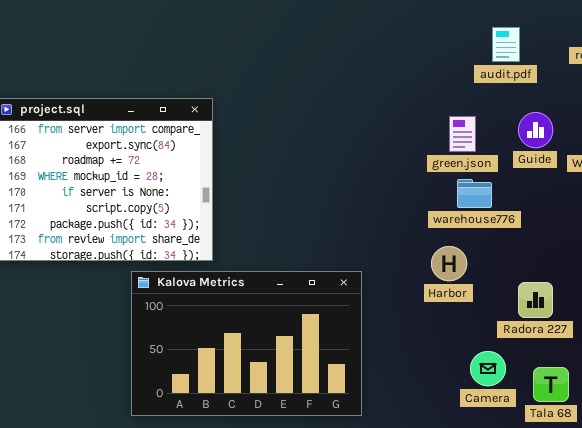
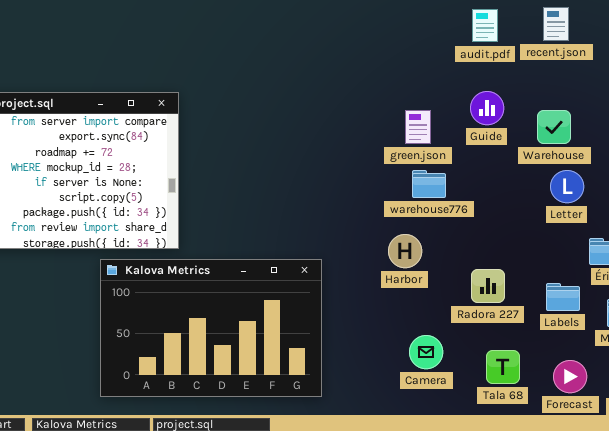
audit.pdf: [492,27,520,62] -> [472,9,498,42], moved
Guide: [518,112,553,148] -> [470,91,504,125], moved
Camera: [470,351,506,386] -> [409,335,443,369], moved

